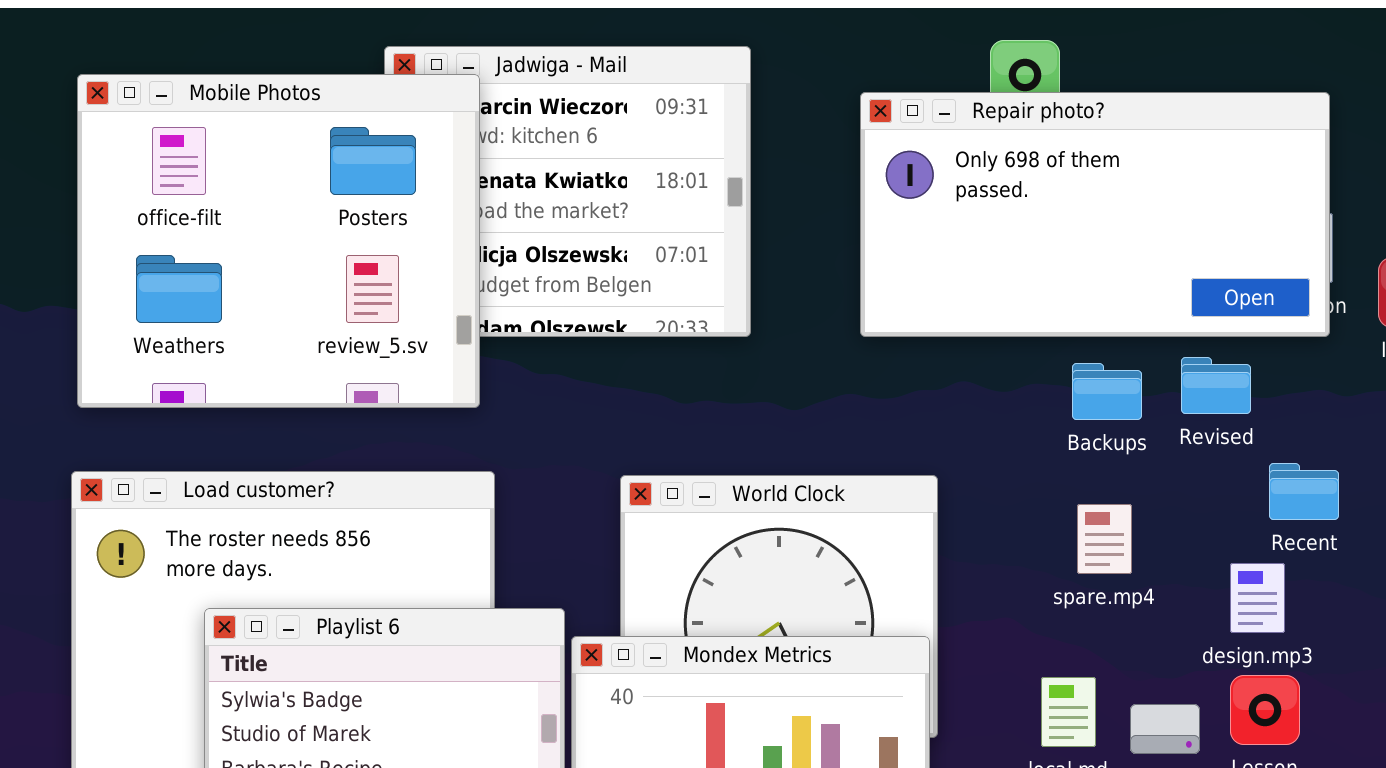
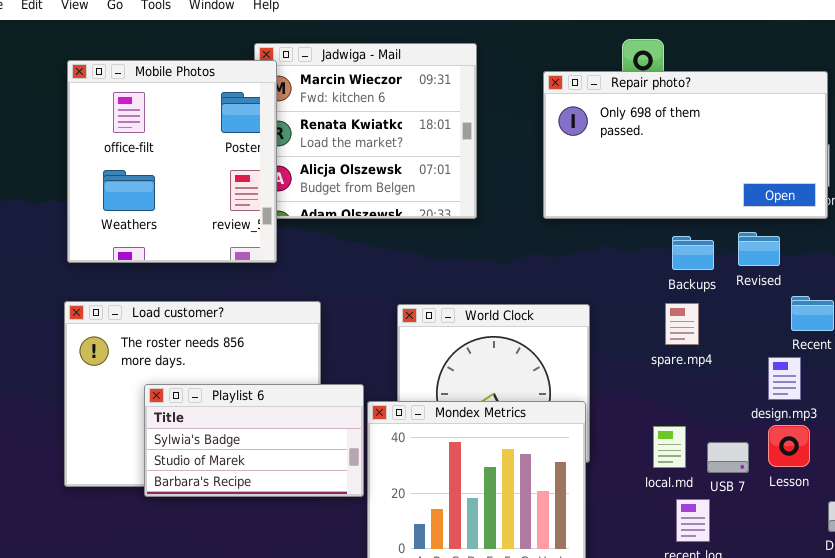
Mobile Photos: [77,74,480,408] -> [67,60,277,263], resized
spare.mp4: [1077,504,1132,574] -> [665,303,699,345], moved

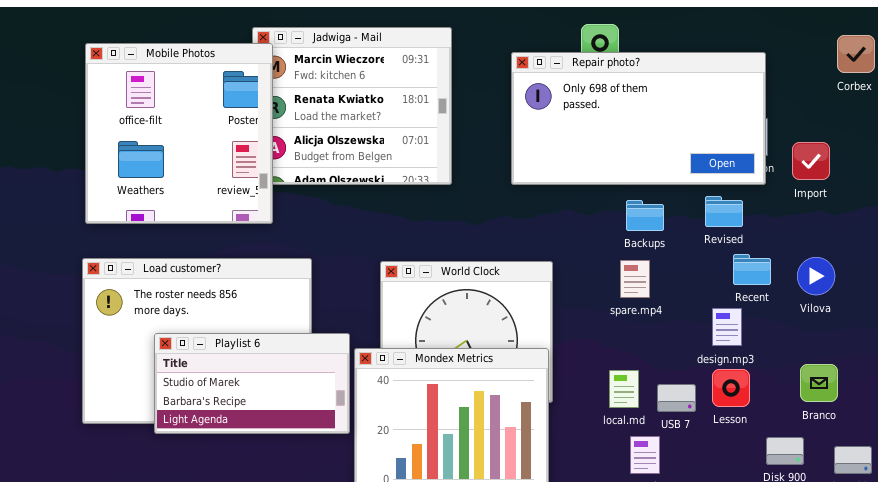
Revised: [738,232,780,266] -> [705,196,743,227], moved
Playlist 6: [144,384,364,497] -> [154,333,350,434], scrolled down 1 row

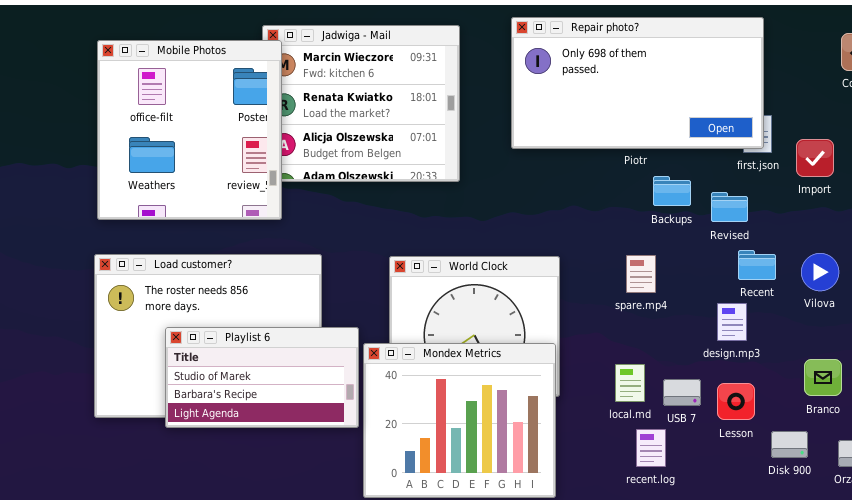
Repair photo?: [511,52,766,185] -> [511,17,764,149], moved
Backups: [626,200,664,231] -> [653,176,691,206], moved
Lesson: [712,369,750,407] -> [717,383,755,420], moved

